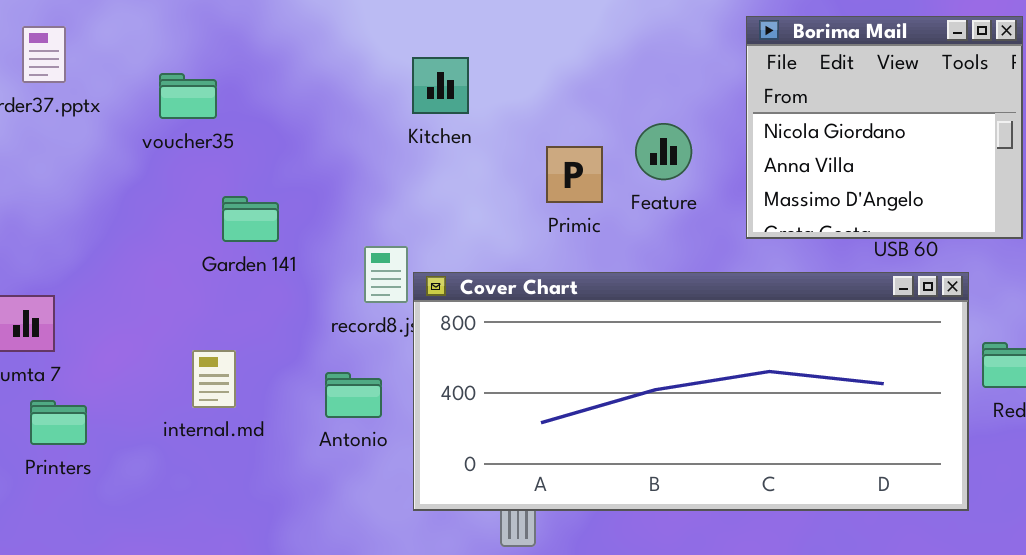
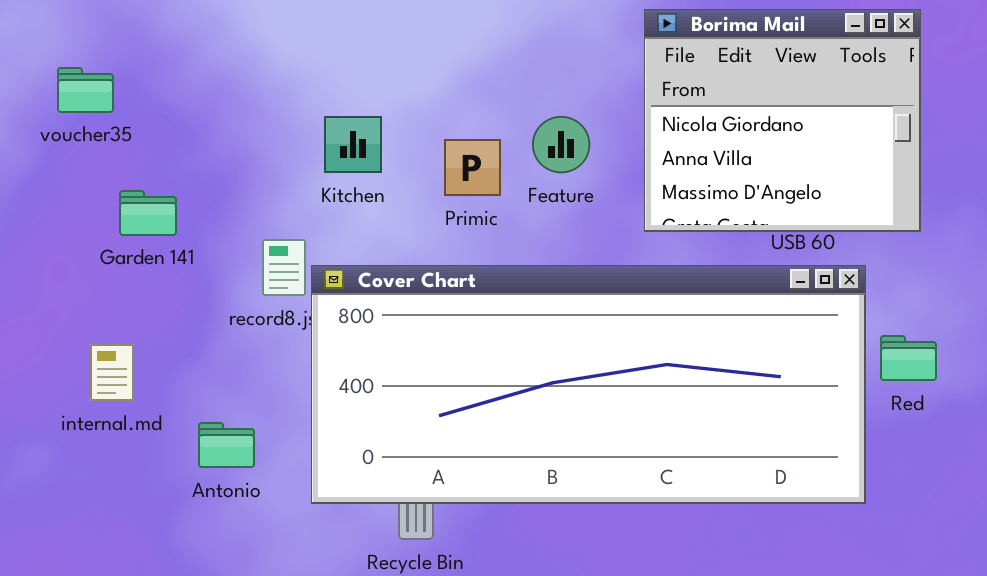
Kitchen: [412,57,469,114] -> [324,116,382,173], moved
Antonio: [325,372,382,418] -> [198,422,255,468], moved

